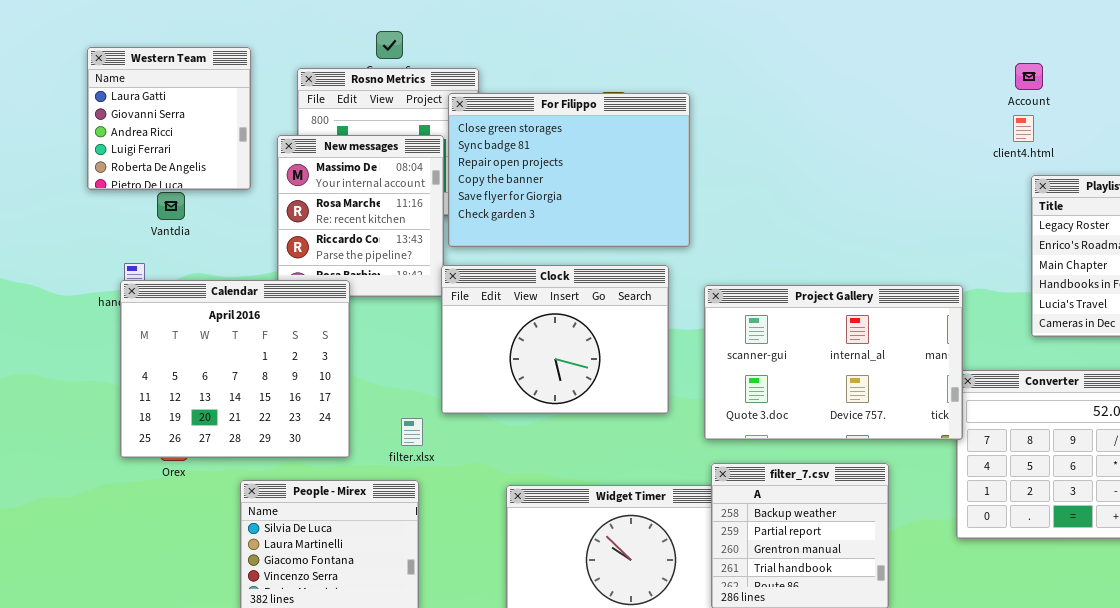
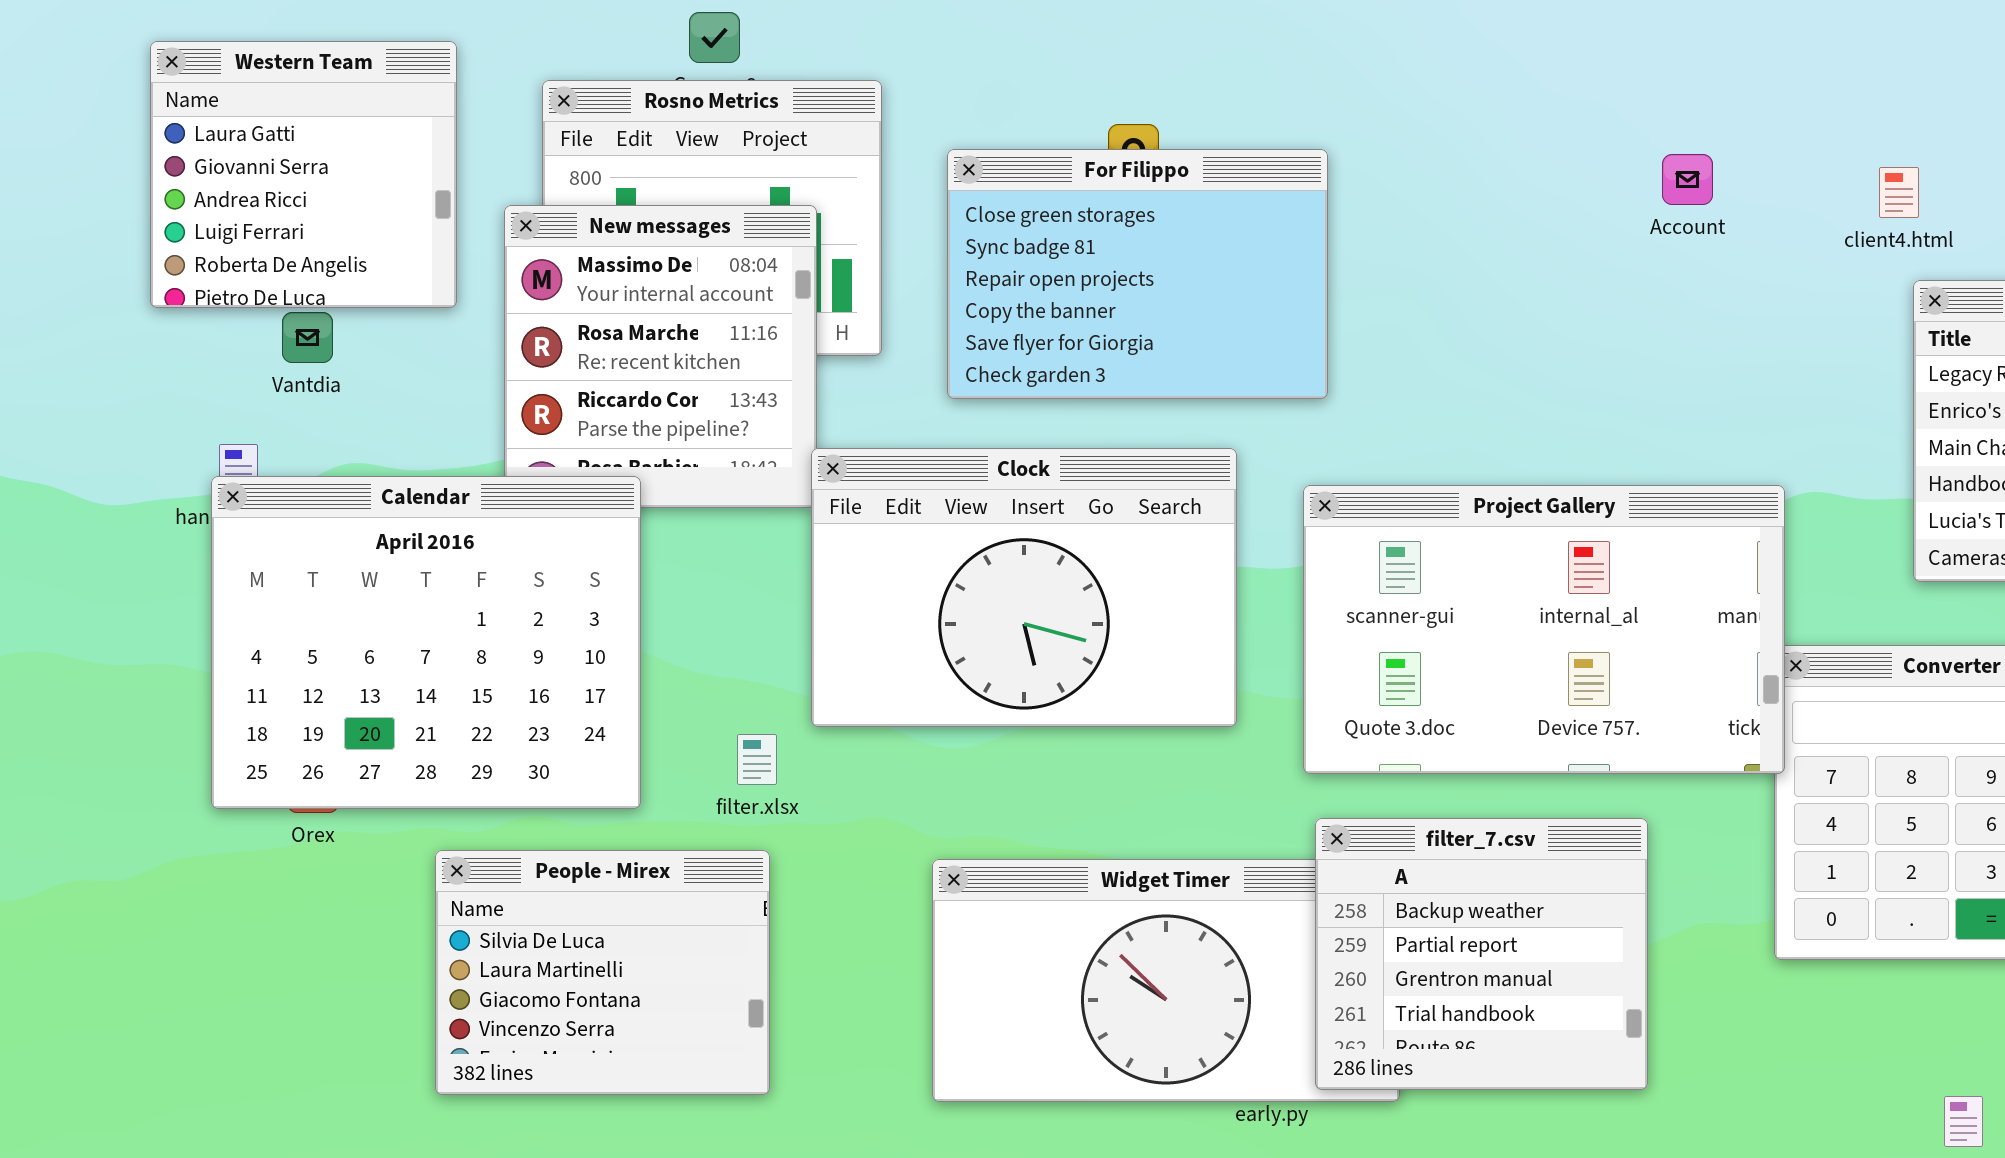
Account: [1015,63,1043,90] -> [1662,154,1713,205], moved
For Filippo: [448,93,690,247] -> [947,149,1328,399], moved, resized

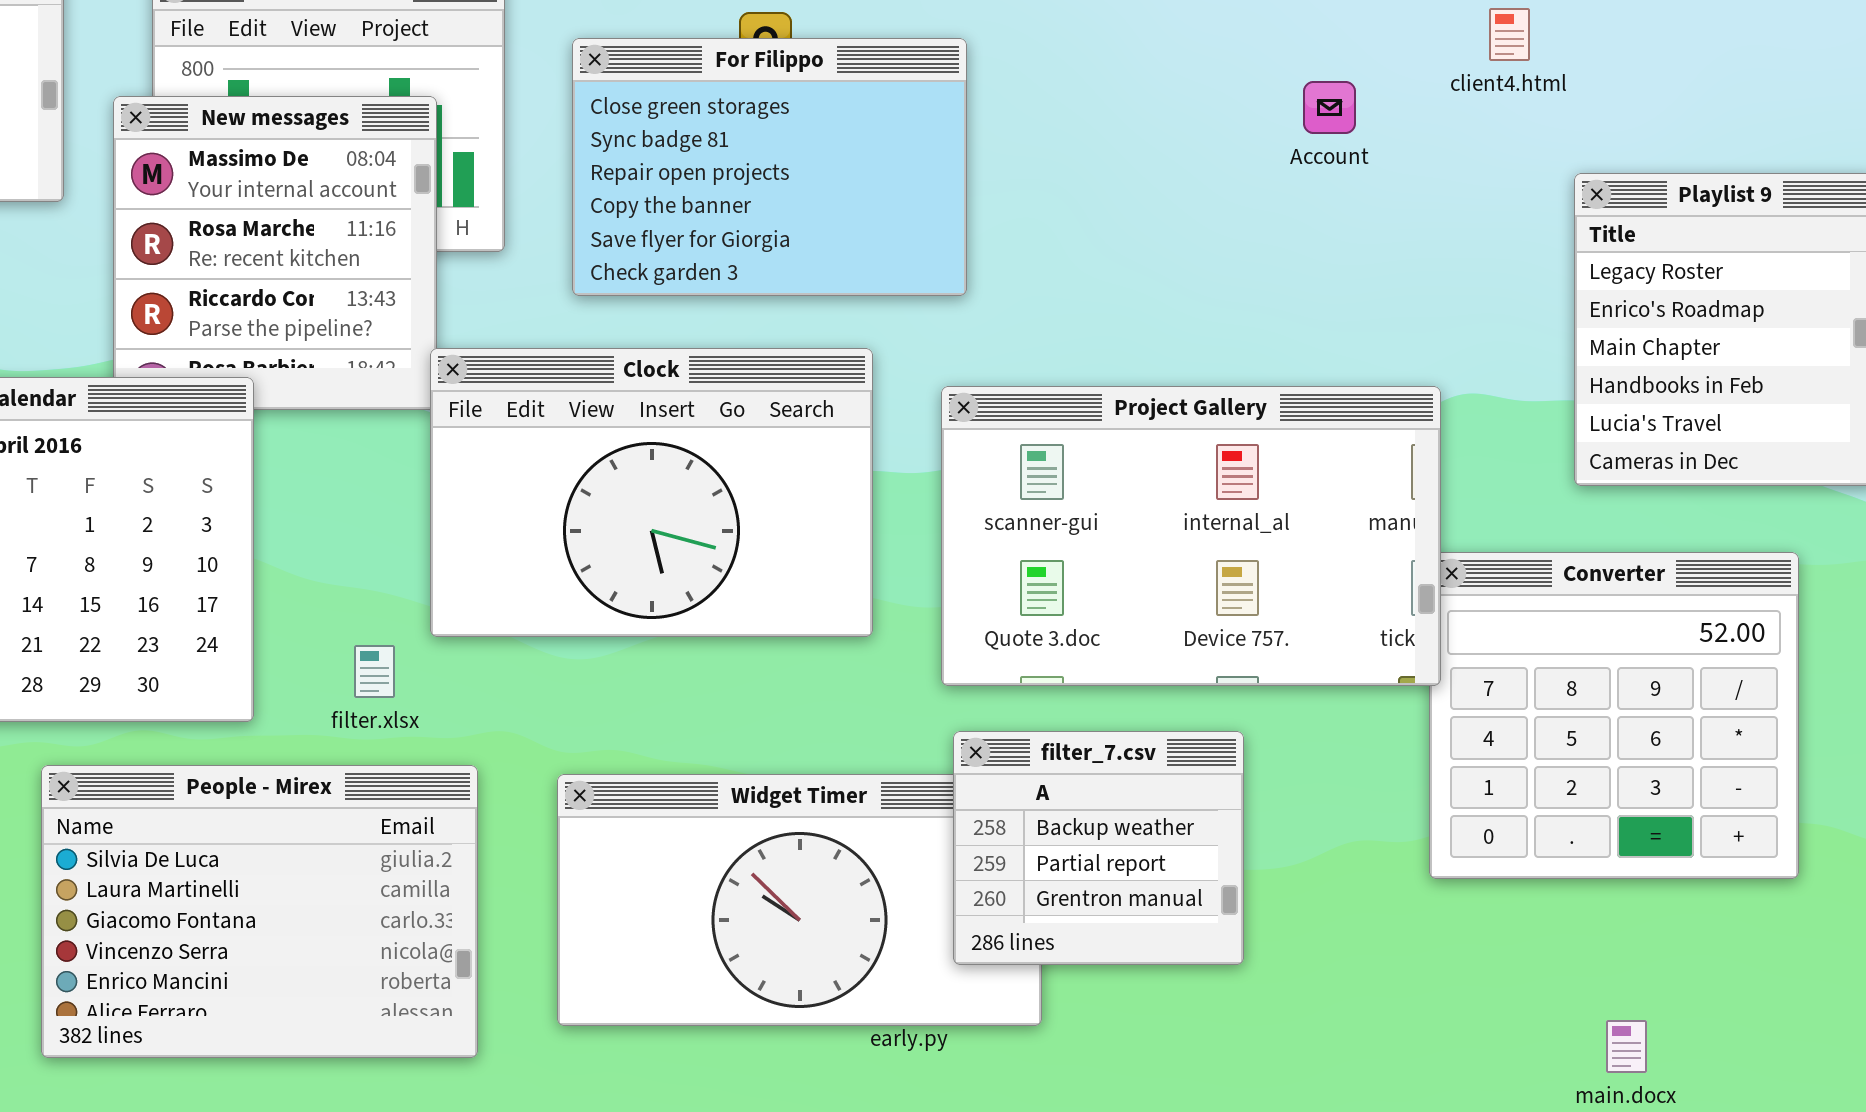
Account: [1662,154,1713,205] -> [1303,81,1356,134], moved
client4.html: [1879,167,1919,218] -> [1489,8,1530,61], moved
filter_7.csv: [1315,818,1648,1090] -> [953,731,1244,965], resized
People - Mirex: [435,850,770,1095] -> [41,765,478,1058], resized

